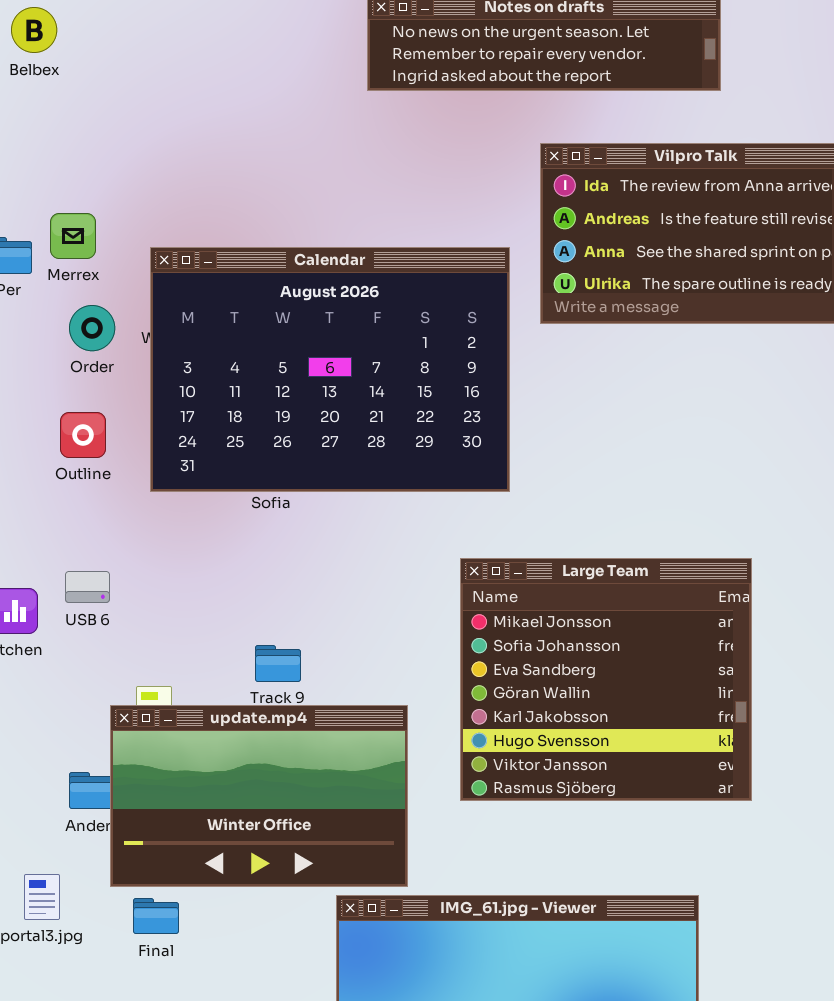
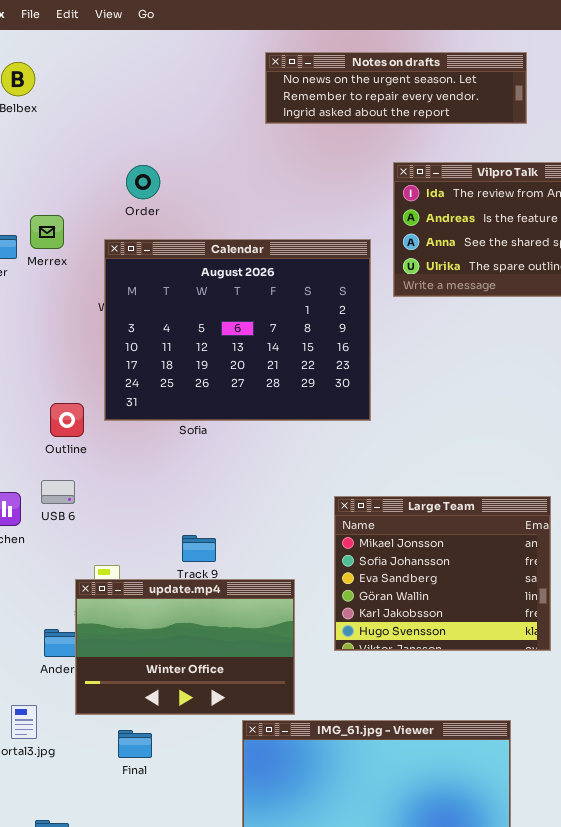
Order: [69,305,115,351] -> [126,165,160,199], moved
Outline: [60,412,106,458] -> [50,403,84,437], moved
Large Team: [460,558,752,801] -> [334,496,551,651], resized
Final: [133,898,179,934] -> [118,730,152,758], moved

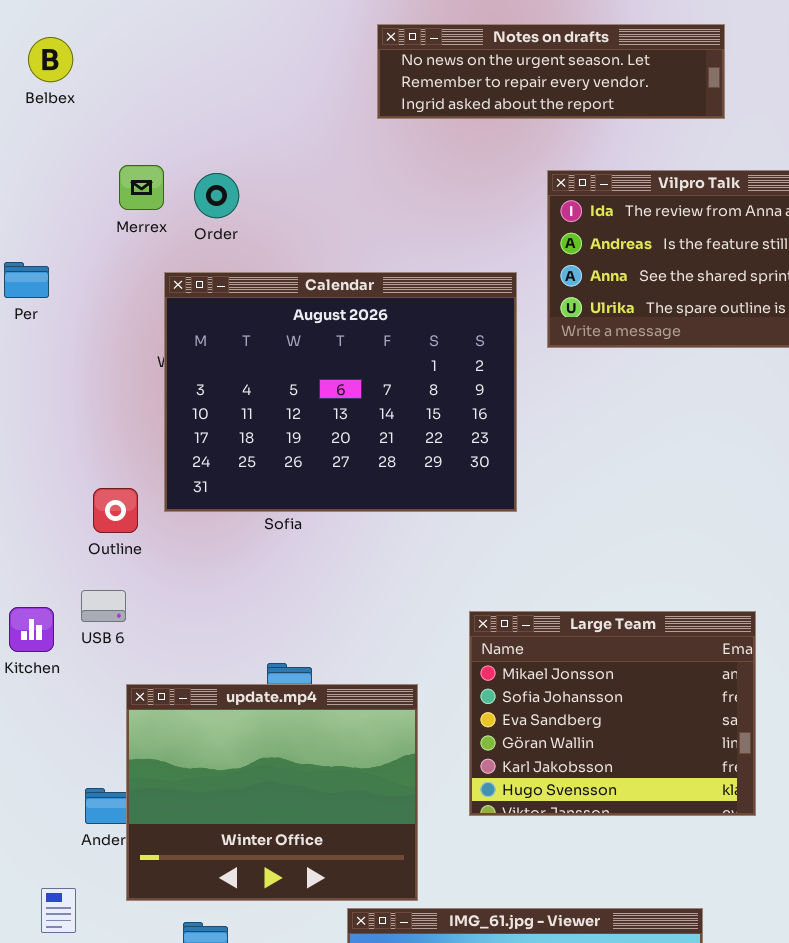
Merrex: [30,215,64,249] -> [119,165,164,210], moved
update.mp4: [75,579,295,715] -> [126,684,418,901], resized

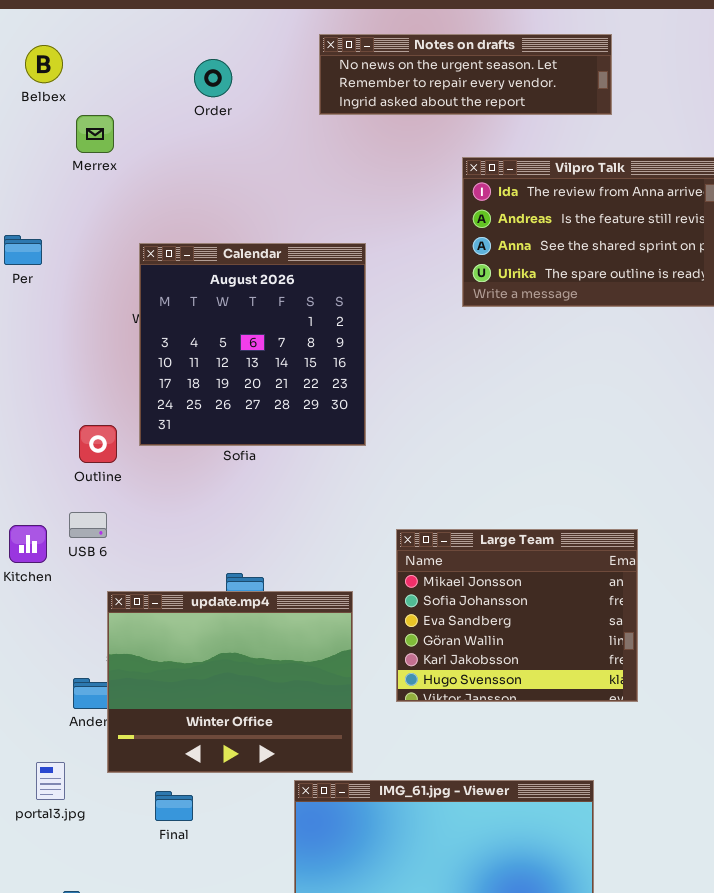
Merrex: [119,165,164,210] -> [76,115,114,153], moved
Order: [194,173,239,218] -> [194,59,232,97], moved
Calendar: [164,272,517,512] -> [139,243,366,446], resized

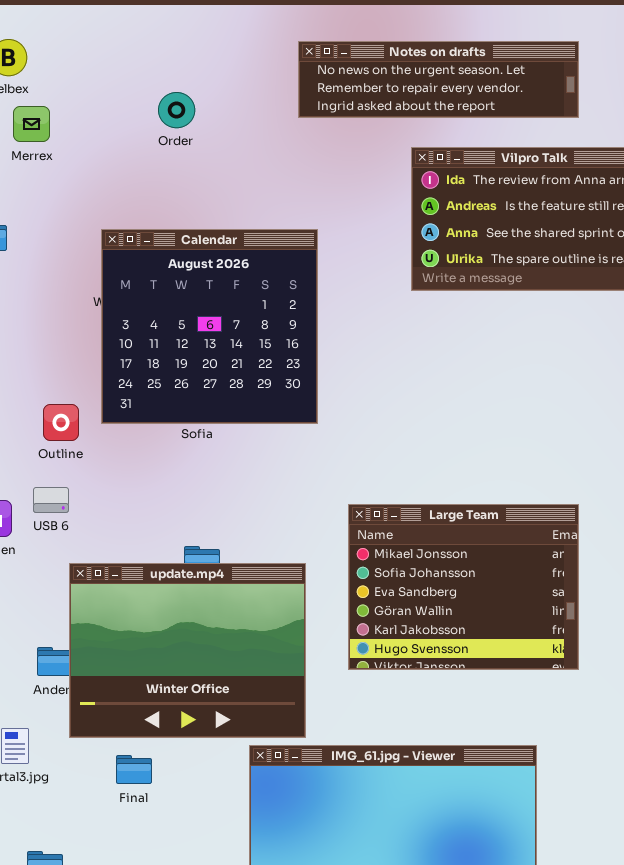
Notes on drafts: [319,34,612,115] -> [298,41,579,118], moved
Order: [194,59,232,97] -> [158,92,195,128], moved
Merrex: [76,115,114,153] -> [13,106,50,142], moved

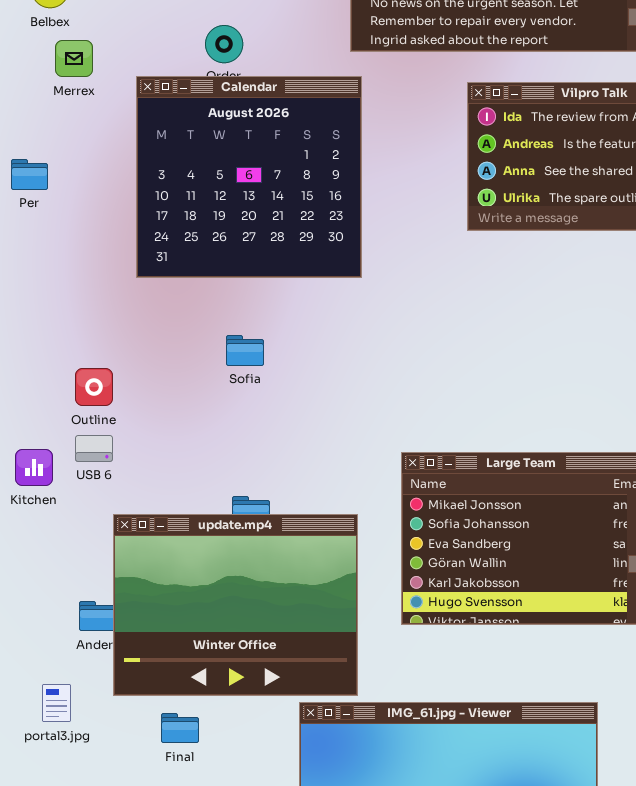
Calendar: [101,229,318,424] -> [136,76,362,278], moved
Outline: [43,404,79,441] -> [75,368,113,406], moved

